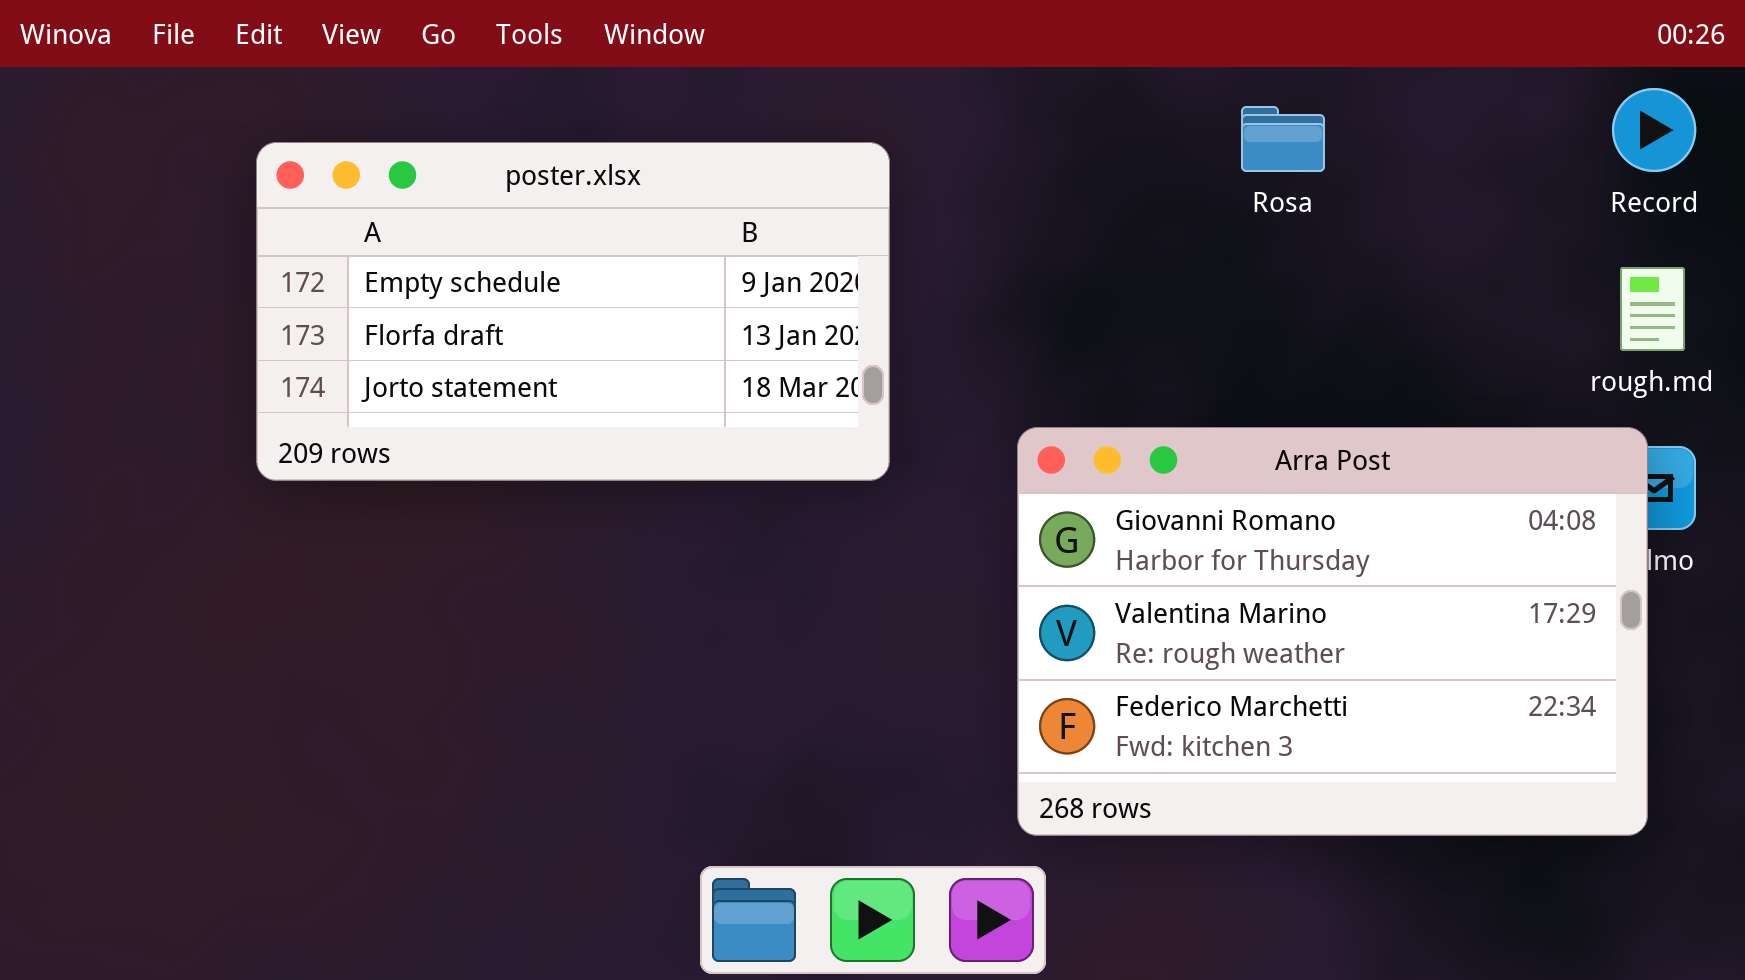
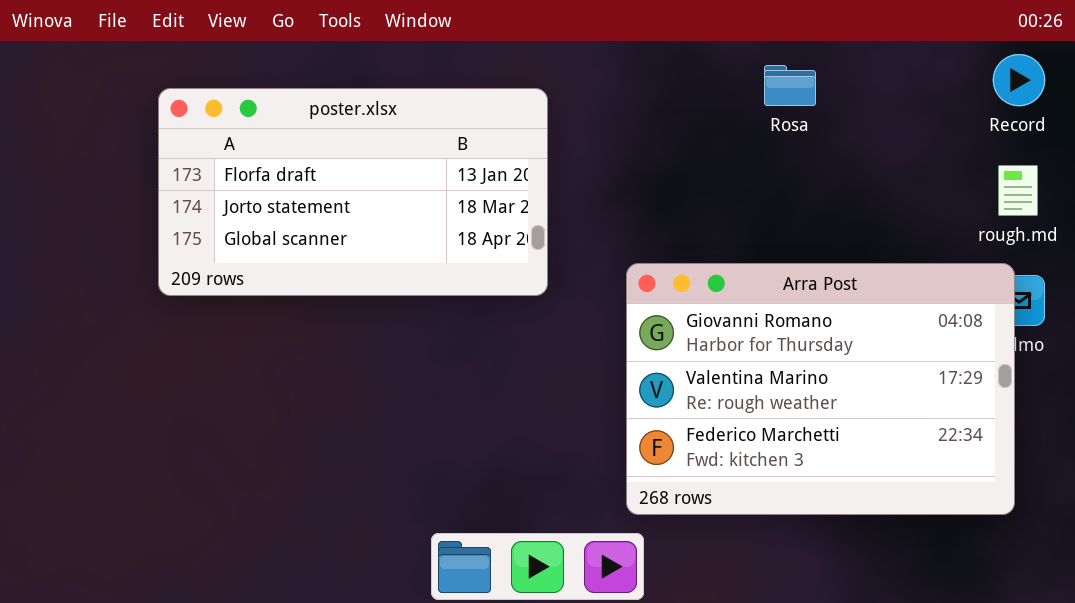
poster.xlsx: [256,142,890,481] -> [158,88,548,296], scrolled down 1 row

